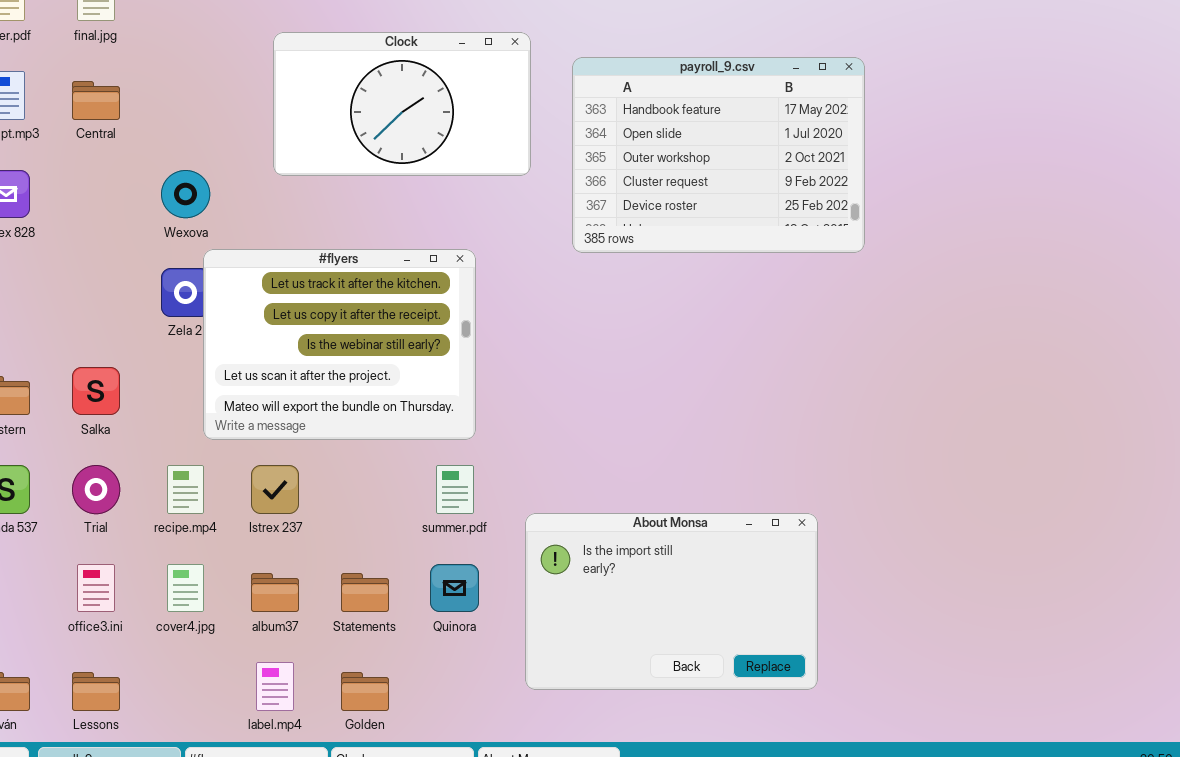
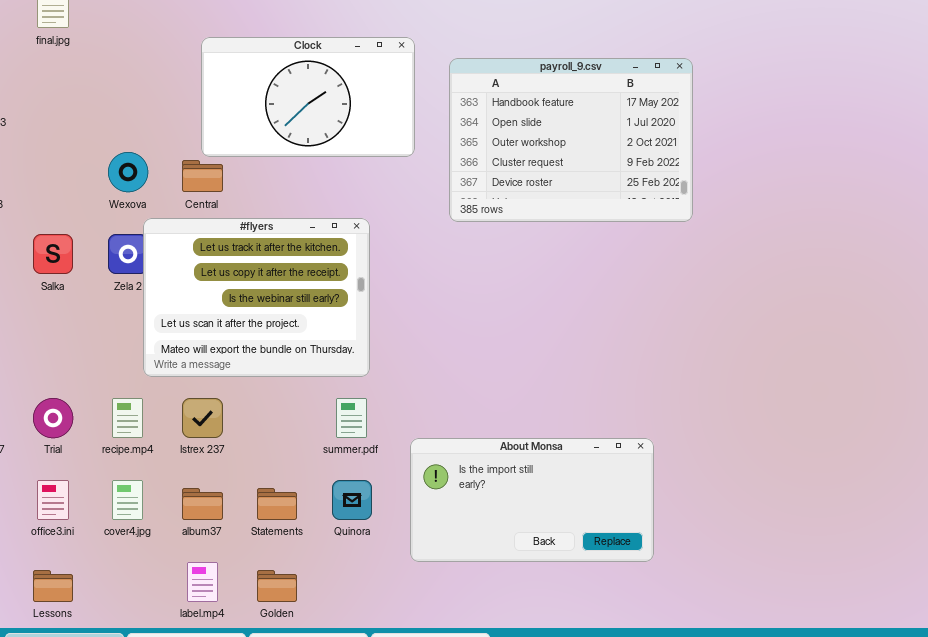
Central: [72,81,120,120] -> [182,160,223,192], moved
Salka: [72,367,120,415] -> [33,234,73,274], moved
About Monsa: [525,513,818,690] -> [410,438,654,562], resized

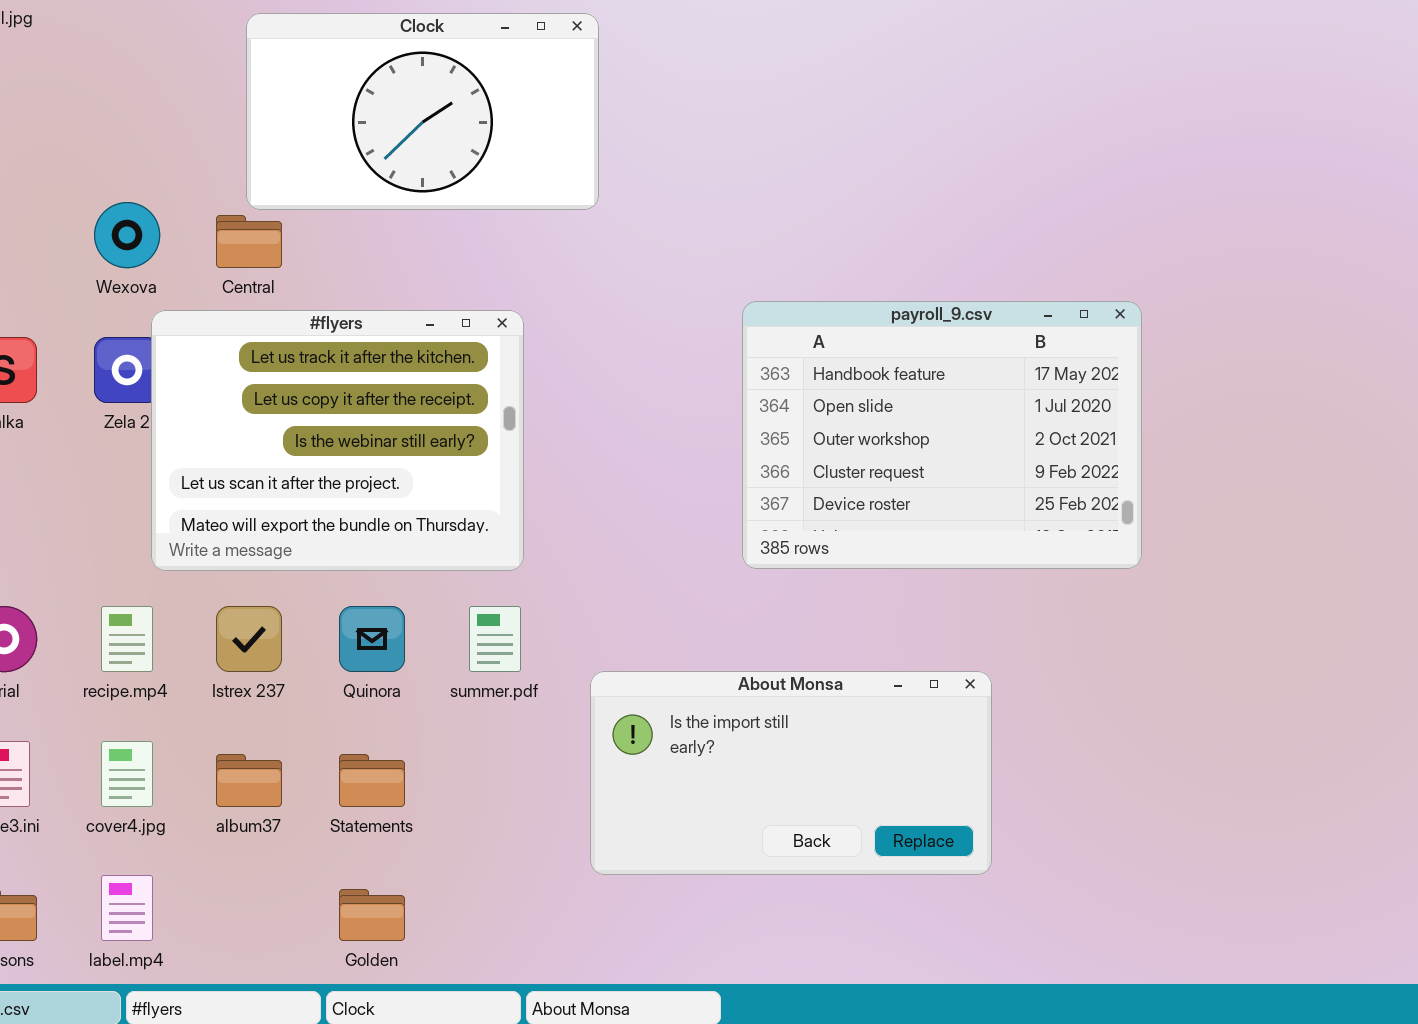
payroll_9.csv: [449,58,693,222] -> [742,301,1142,569], moved
Quinora: [332,480,372,520] -> [339,606,405,672], moved
label.mp4: [187,562,218,602] -> [101,875,153,941], moved

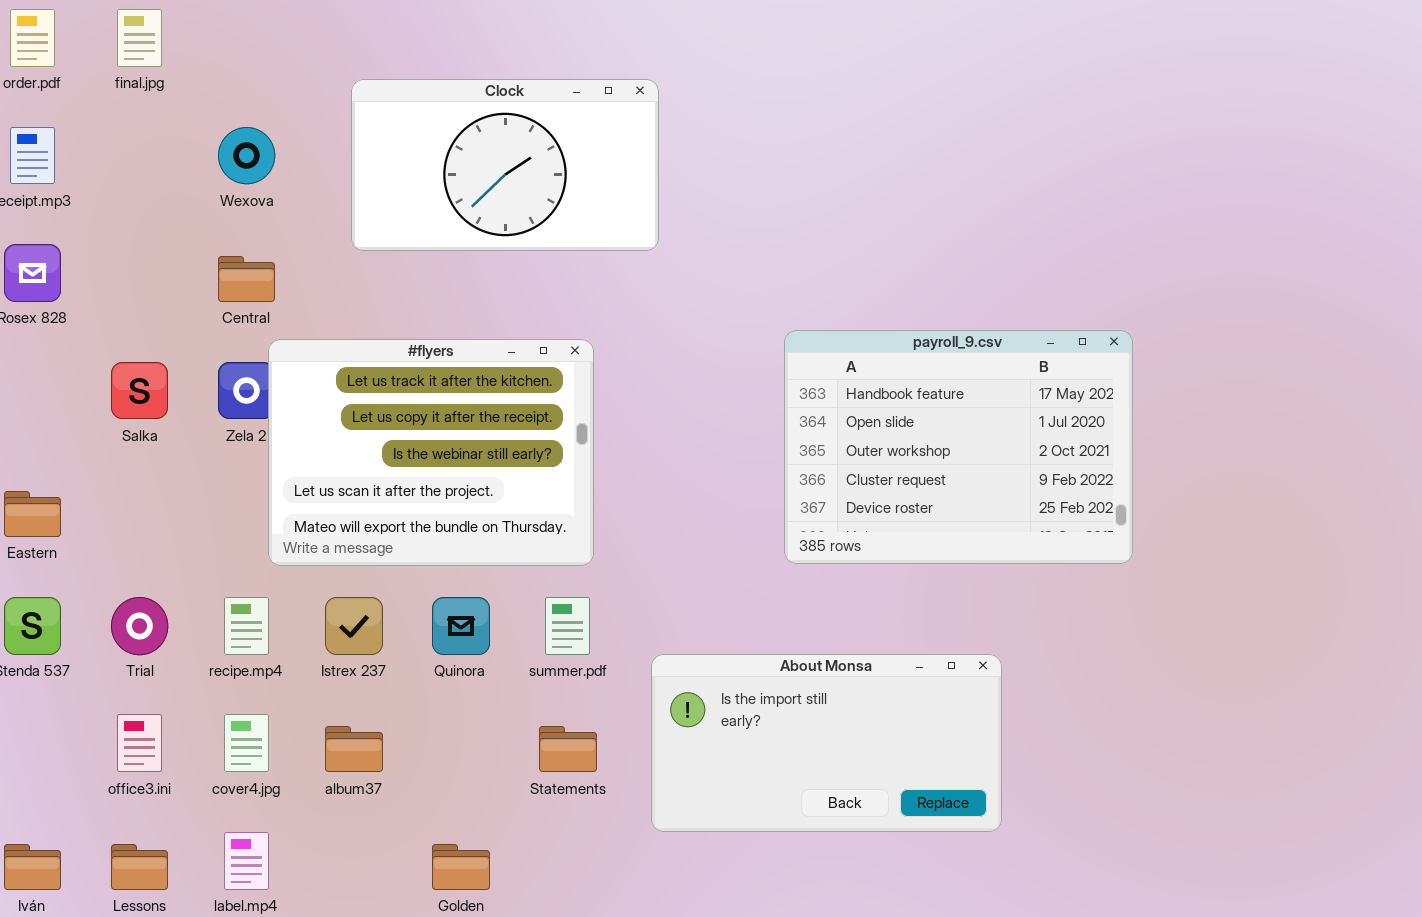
Wexova: [94,202,160,268] -> [218,127,275,184], moved
Central: [216,215,282,268] -> [218,256,275,302], moved
Statements: [339,754,405,807] -> [539,726,597,772], moved

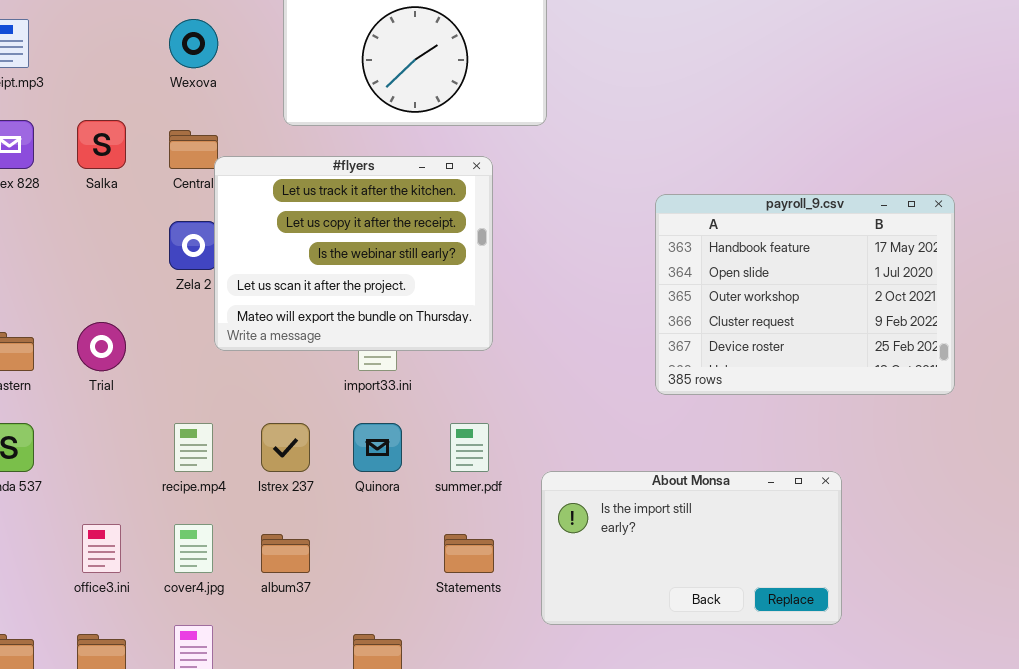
#flyers: [268,339,594,566] -> [214,156,493,351], moved
Salka: [111,362,168,419] -> [77,120,126,169], moved
Trial: [111,597,168,655] -> [77,322,126,371], moved

